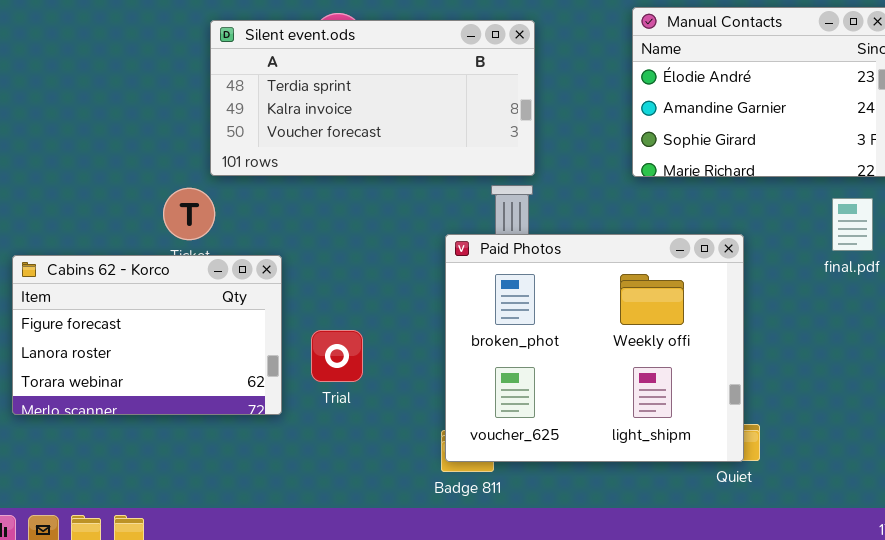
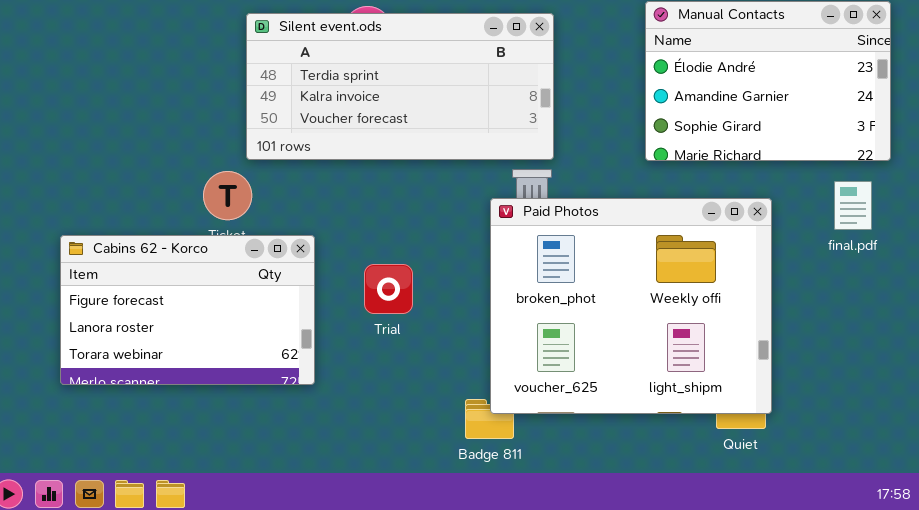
Paid Photos: [445,234,744,462] -> [490,198,772,414], moved
Trial: [311,330,363,382] -> [364,264,413,314], moved

